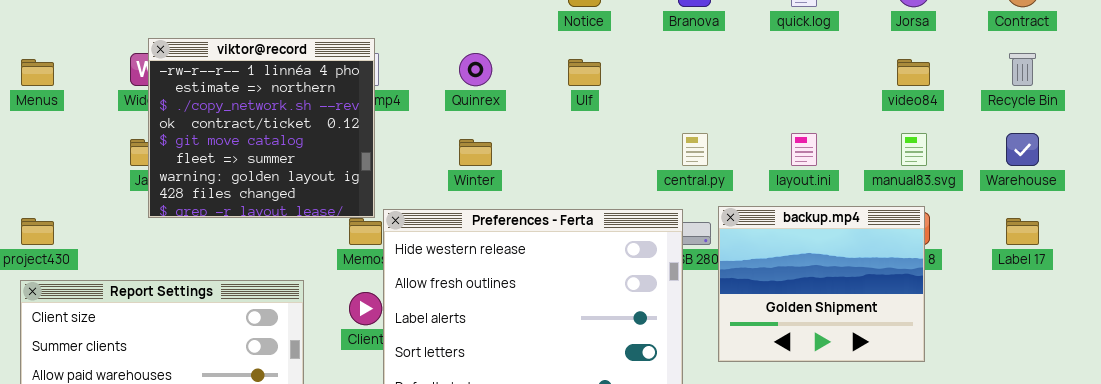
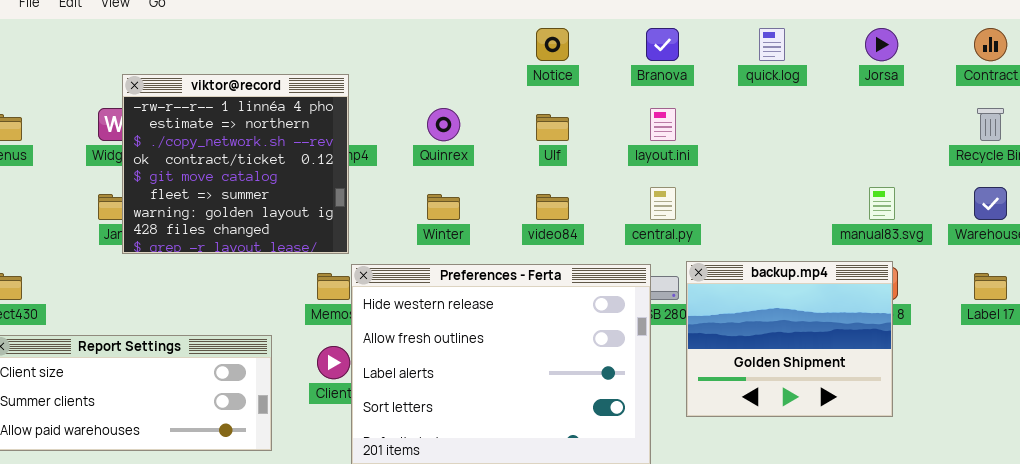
viktor@record: [148,38,375,218] -> [122,74,349,254], moved
video84: [897,59,930,86] -> [536,194,569,220], moved
layout.ini: [791,133,817,166] -> [650,108,676,141], moved

